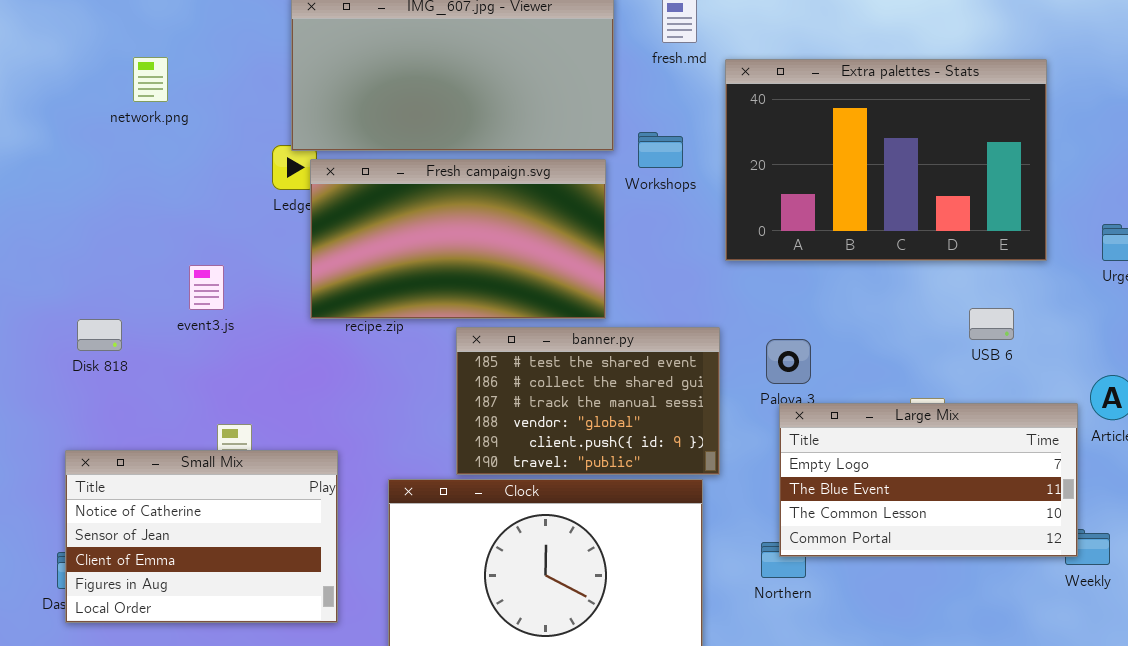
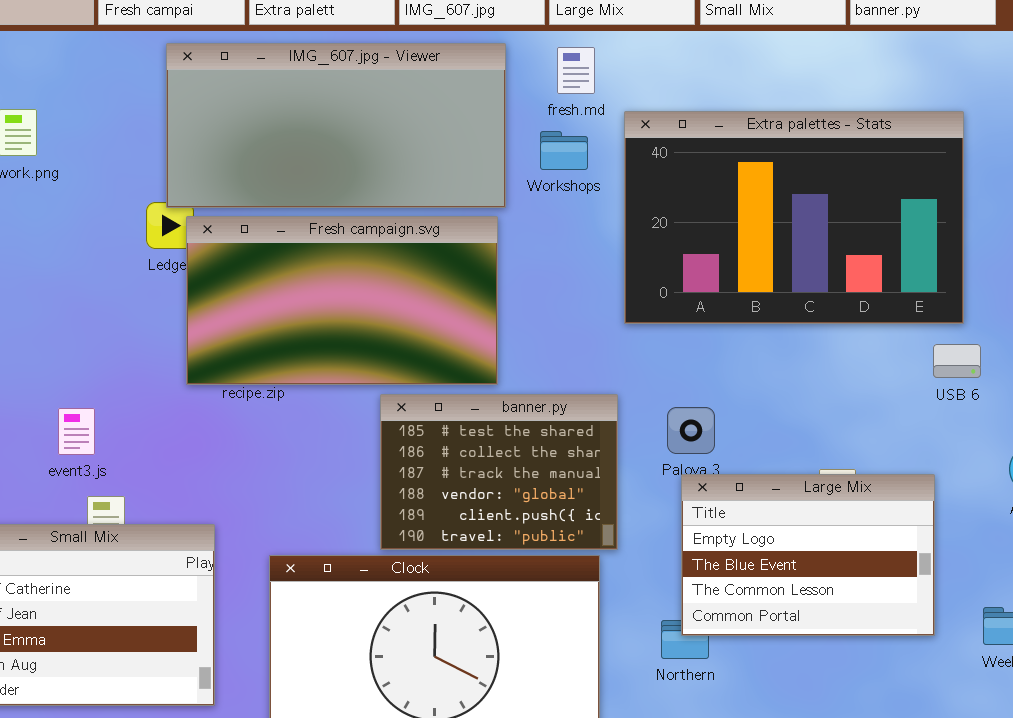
Workshops: [638,132,683,168] -> [540,131,588,170], moved
event3.js: [189,265,224,310] -> [58,408,95,455], moved
USB 6: [969,308,1014,340] -> [933,344,981,378], moved
banner.py: [456,327,720,475] -> [380,394,618,550], resized
Large Mix: [779,403,1078,557] -> [681,474,935,636], resized

